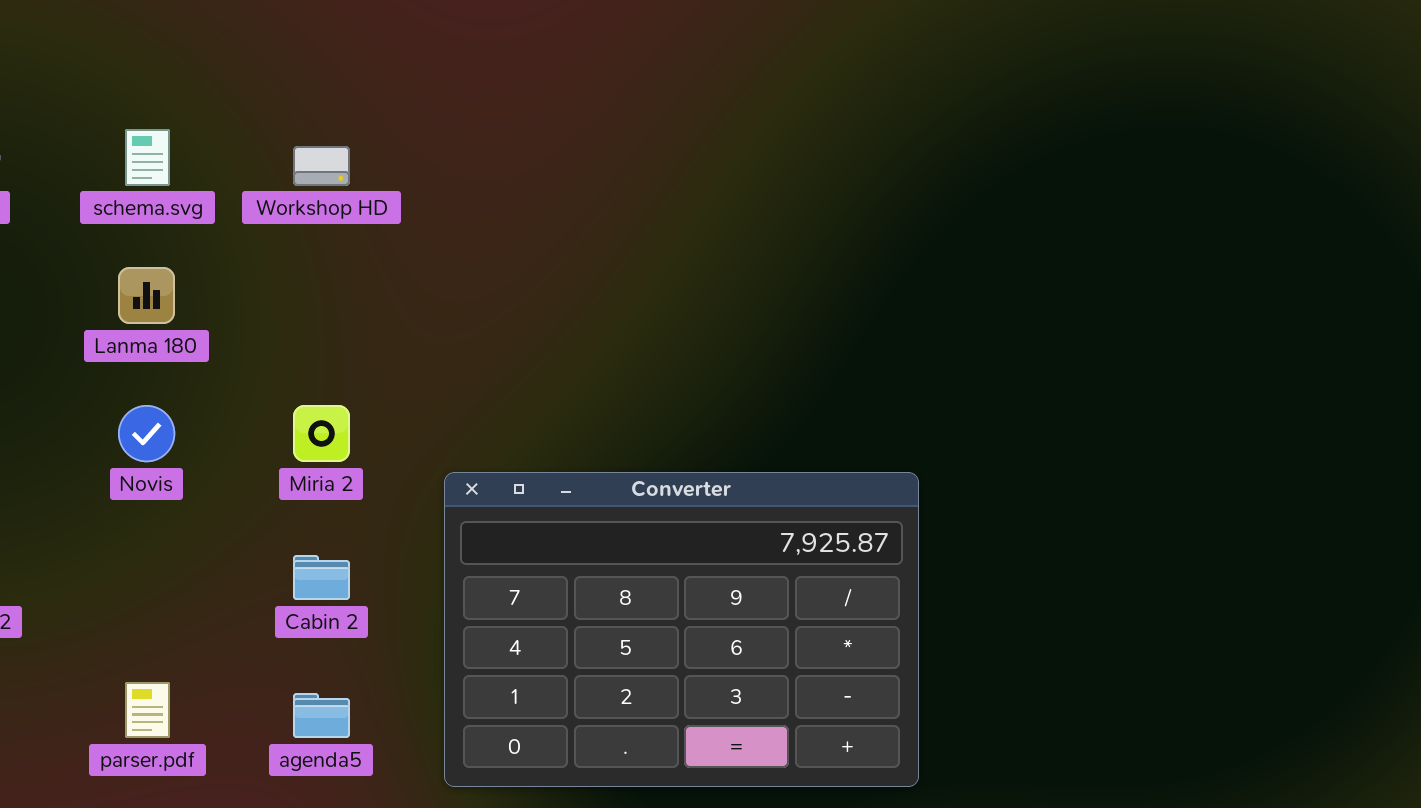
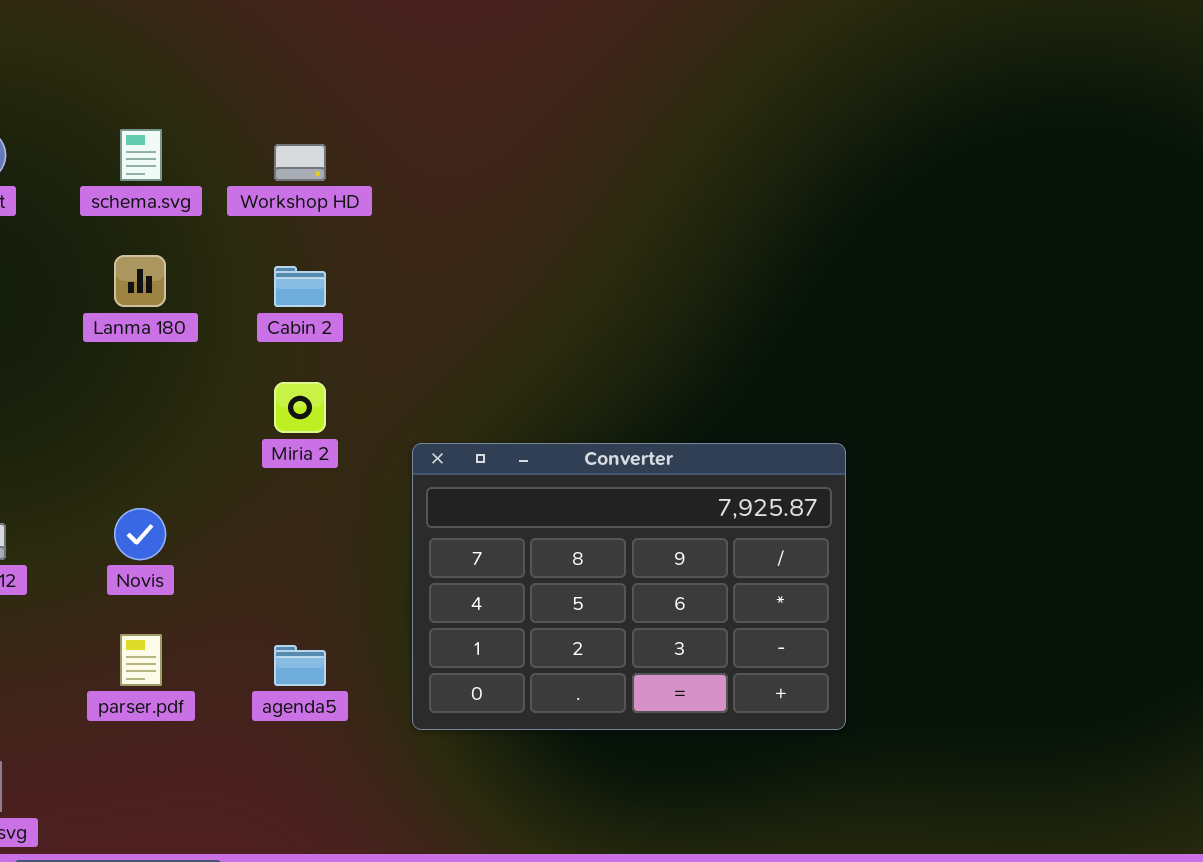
Novis: [118,405,175,462] -> [114,508,166,560], moved
Cabin 2: [293,555,350,600] -> [274,266,326,307], moved

